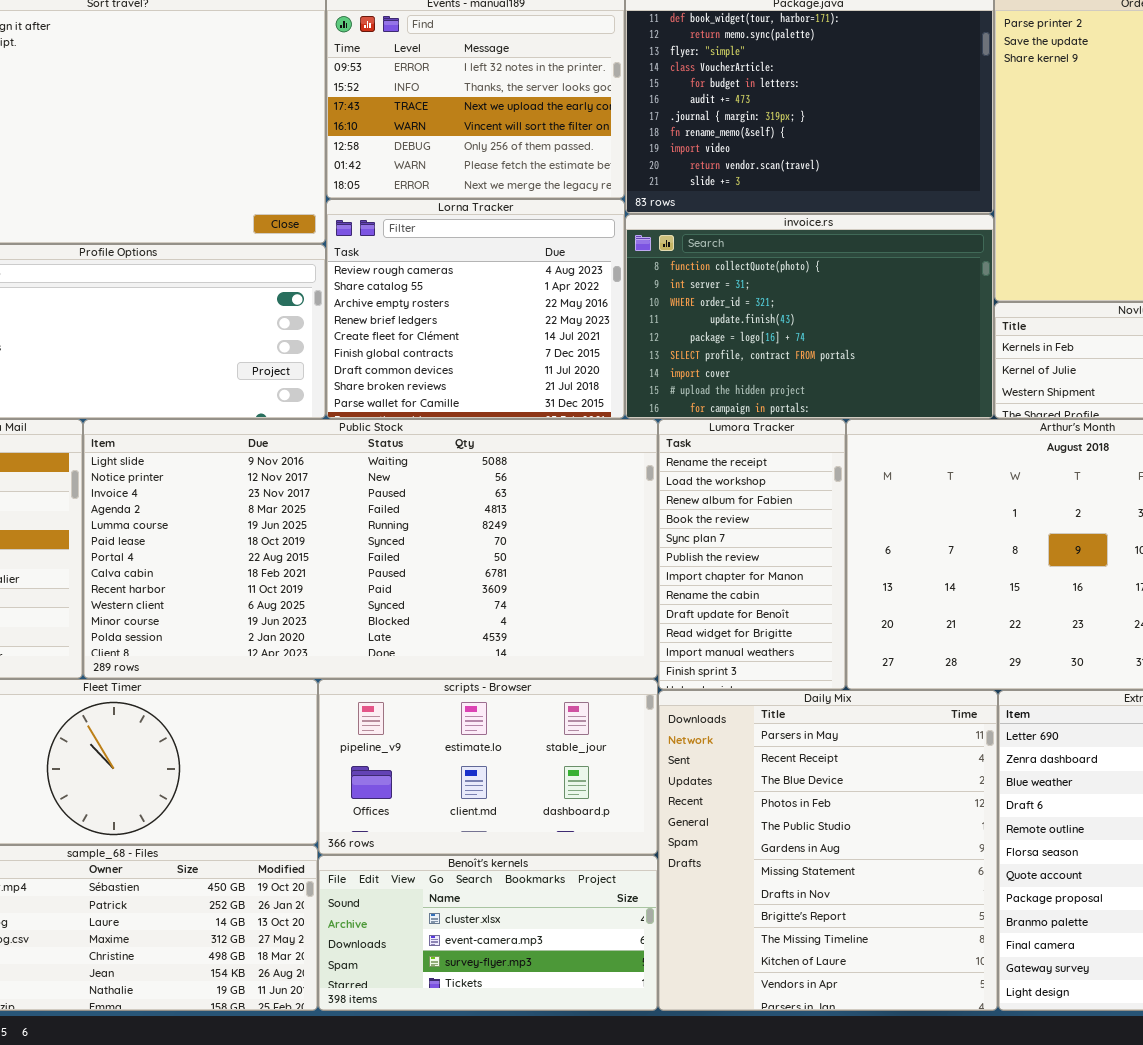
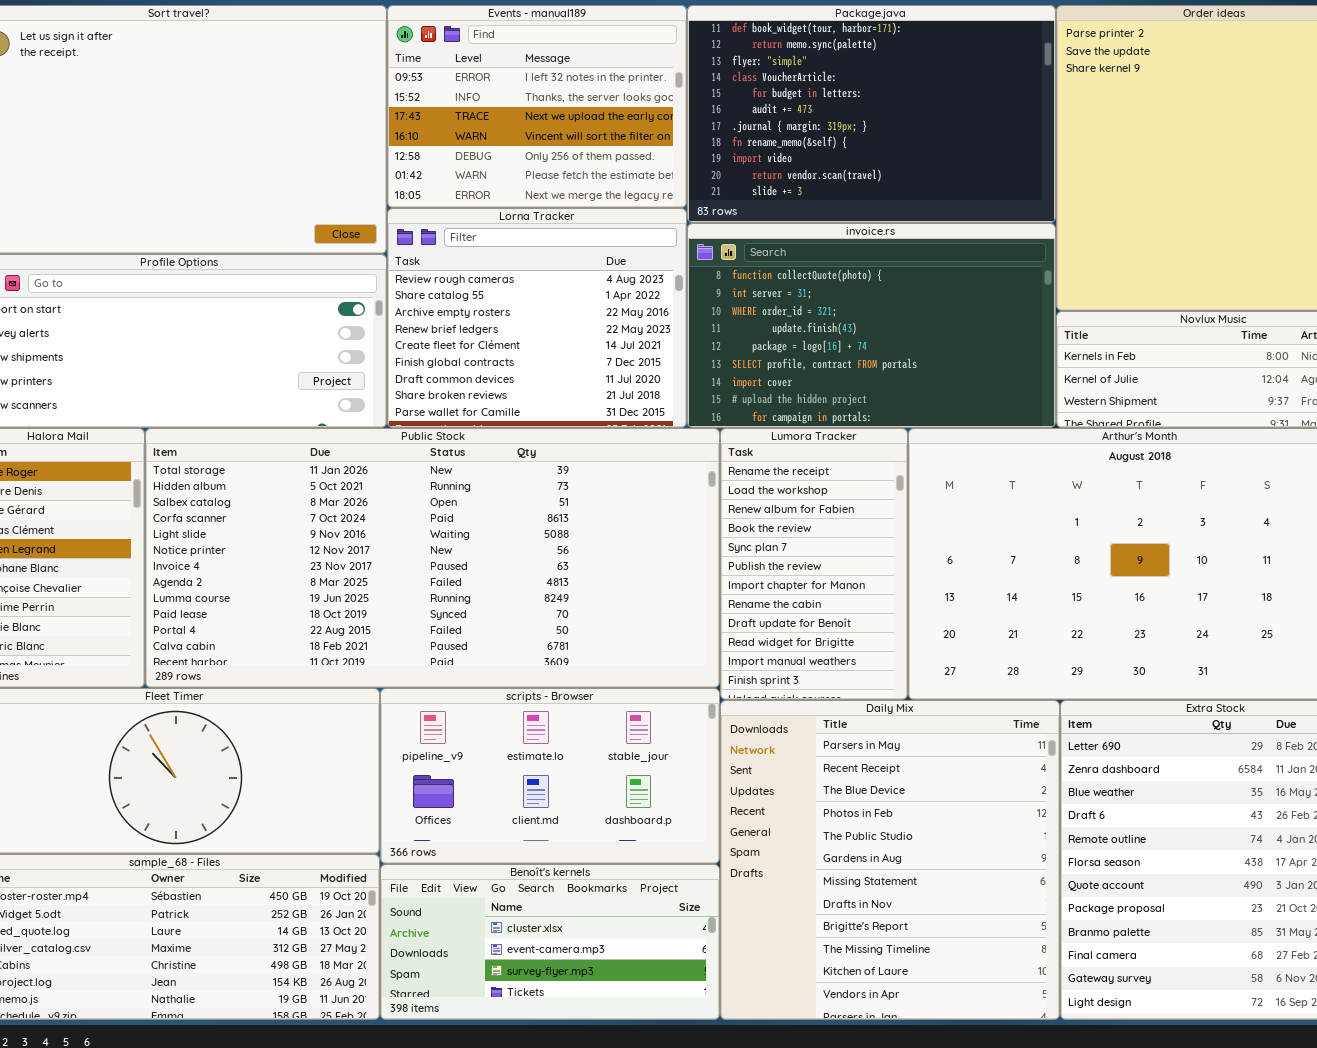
Public Stock: [83,419,658,679] -> [145,428,720,688], scrolled up 4 rows

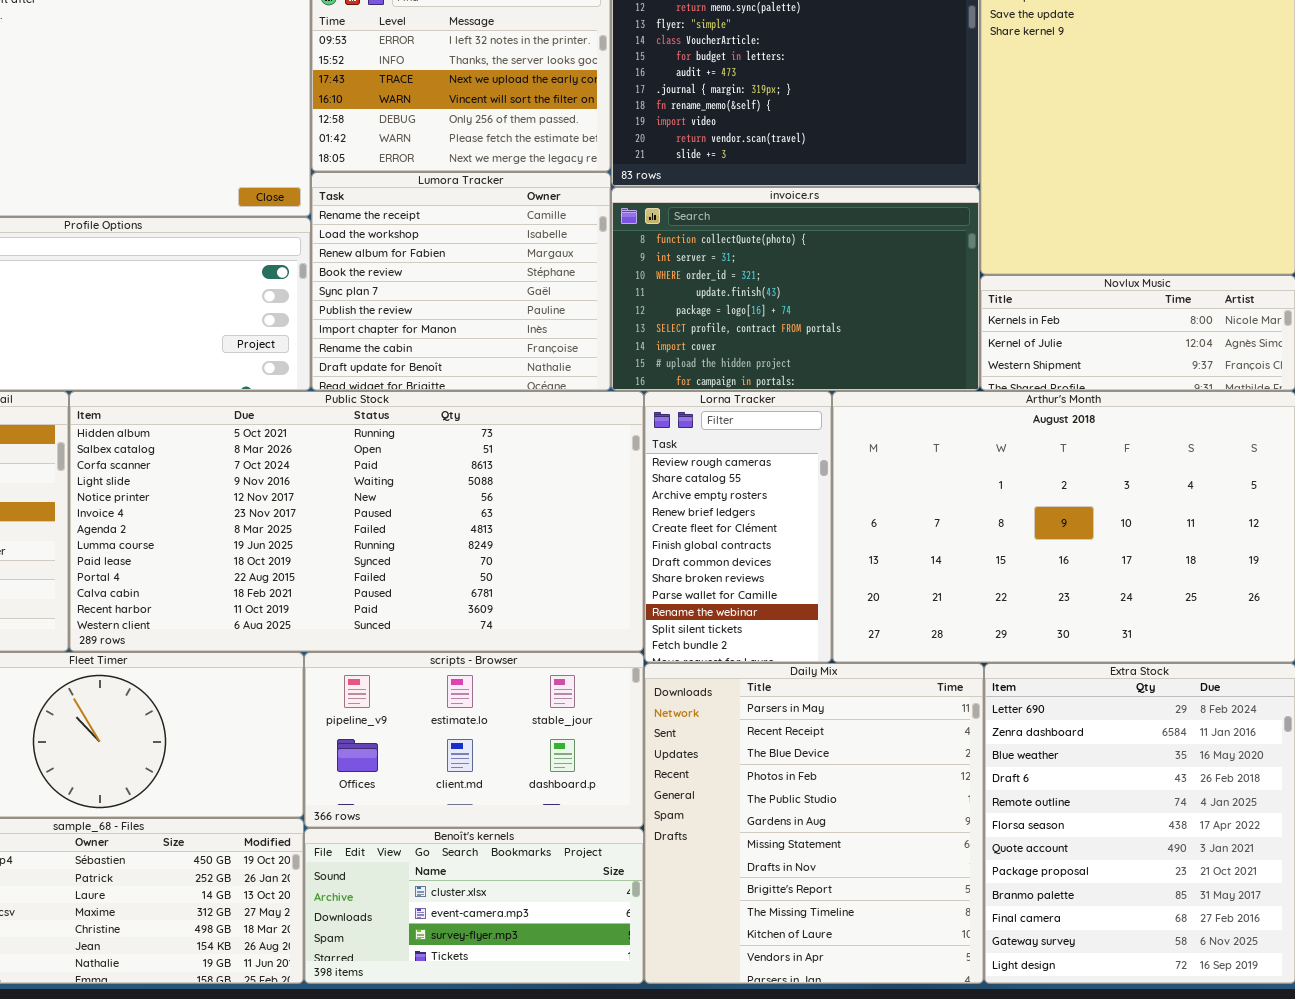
Lorna Tracker: [387,208,687,428] -> [644,391,832,663], moved, resized
Public Stock: [145,428,720,688] -> [69,391,644,652], scrolled down 1 row
Lumora Tracker: [720,428,908,700] -> [311,172,611,391], moved, resized

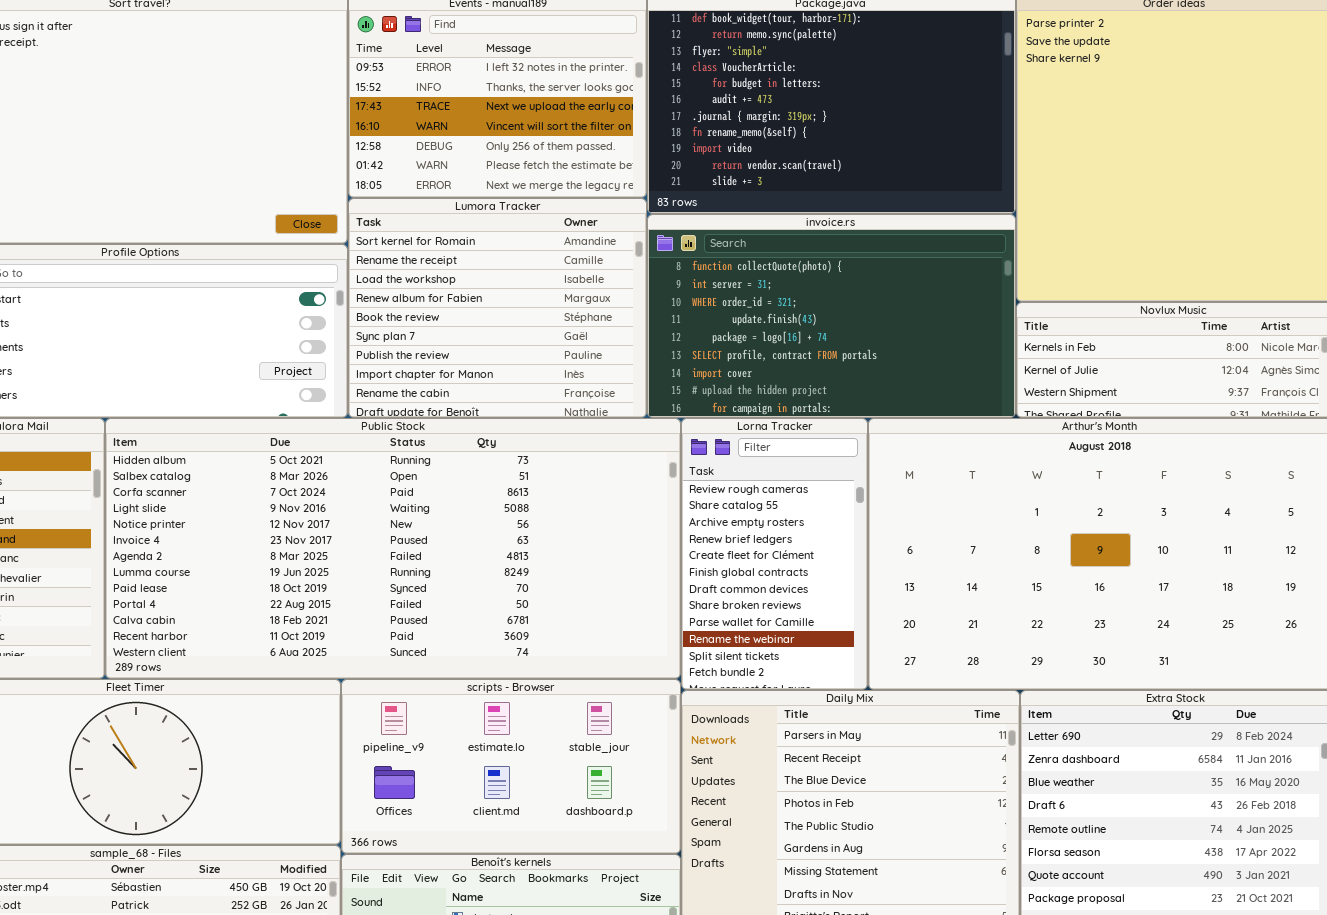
Lumora Tracker: [311,172,611,391] -> [348,198,647,418], scrolled up 1 row

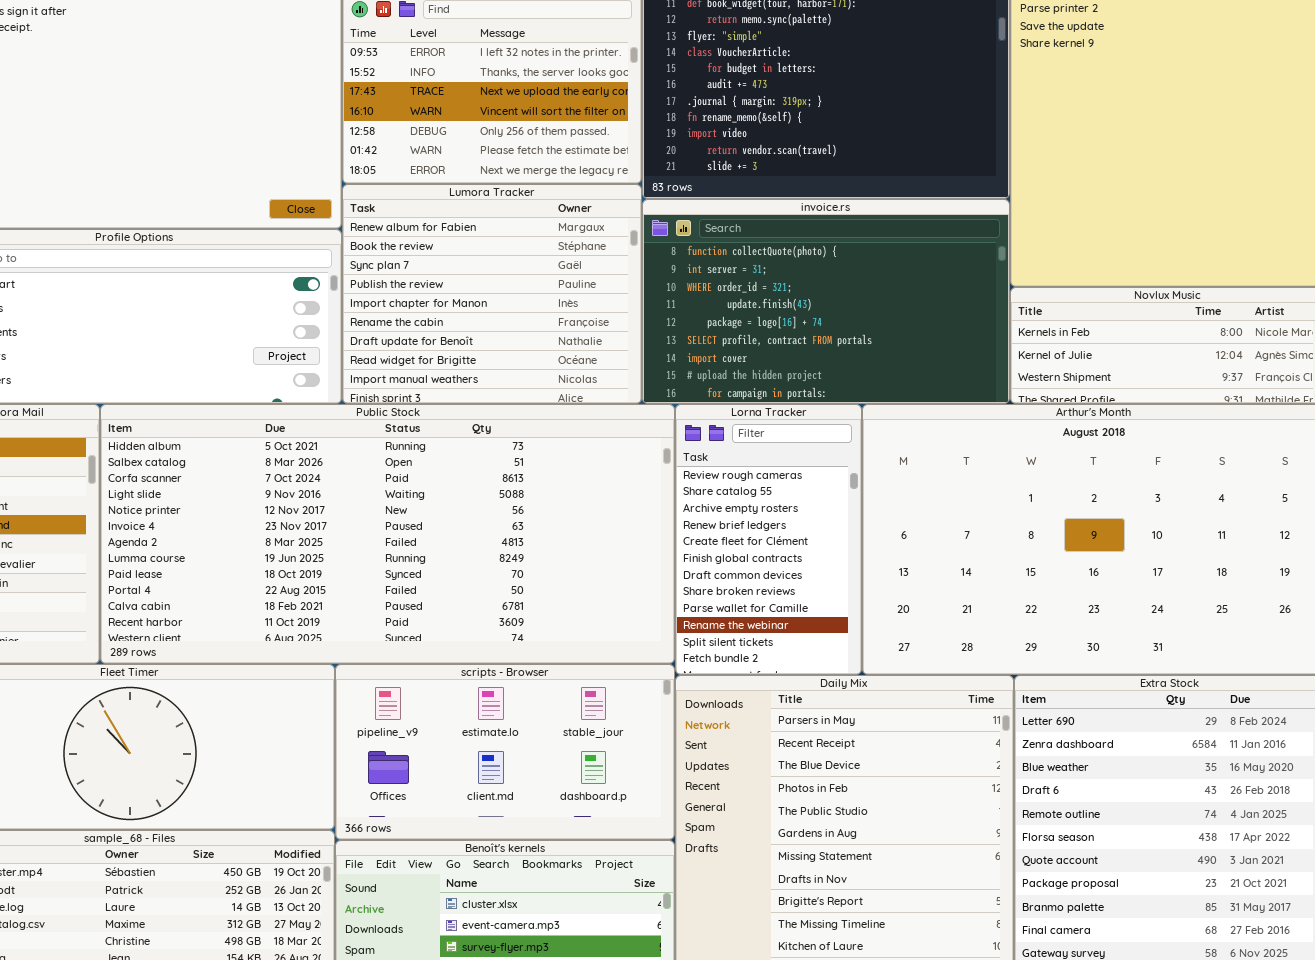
Lumora Tracker: [348,198,647,418] -> [342,184,642,404], scrolled down 3 rows

